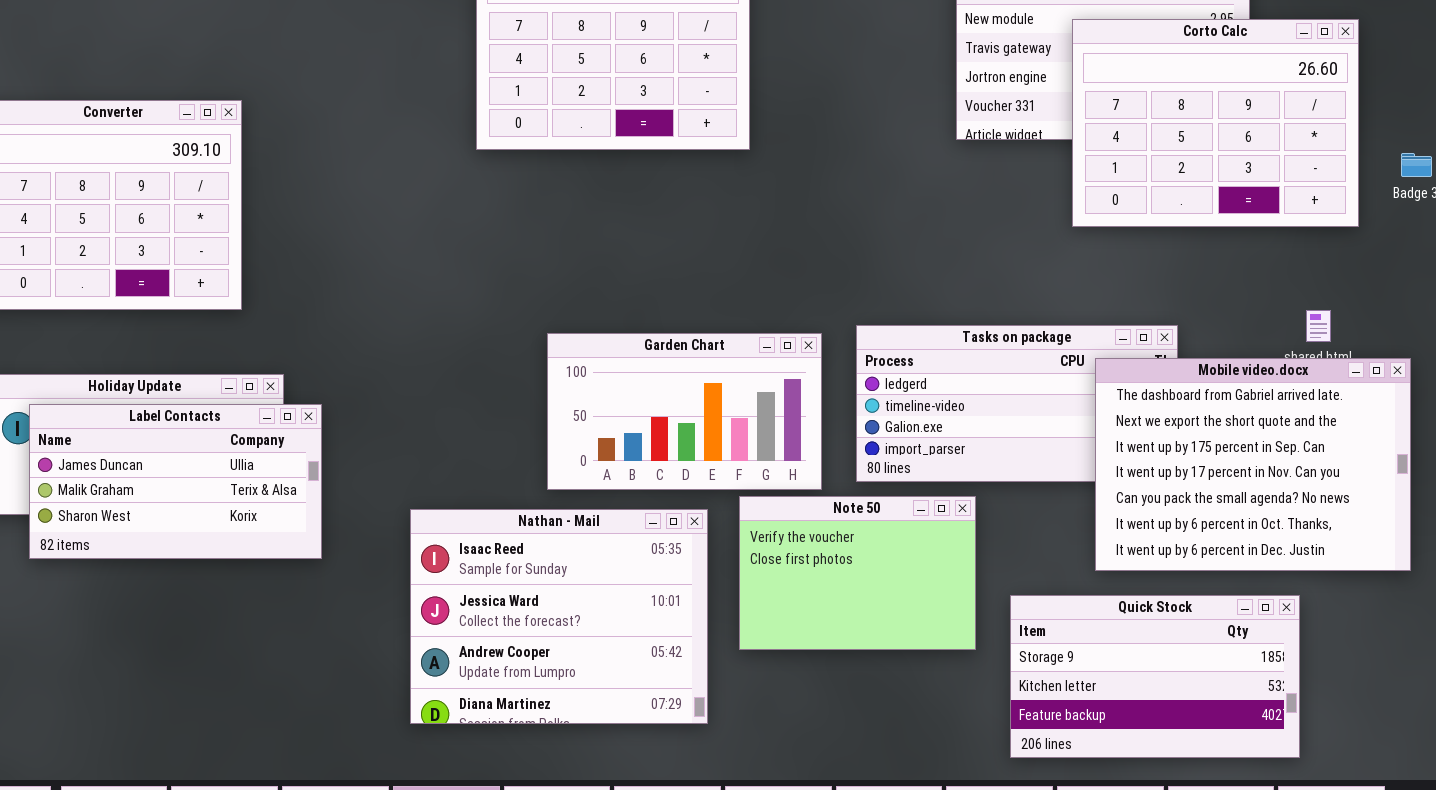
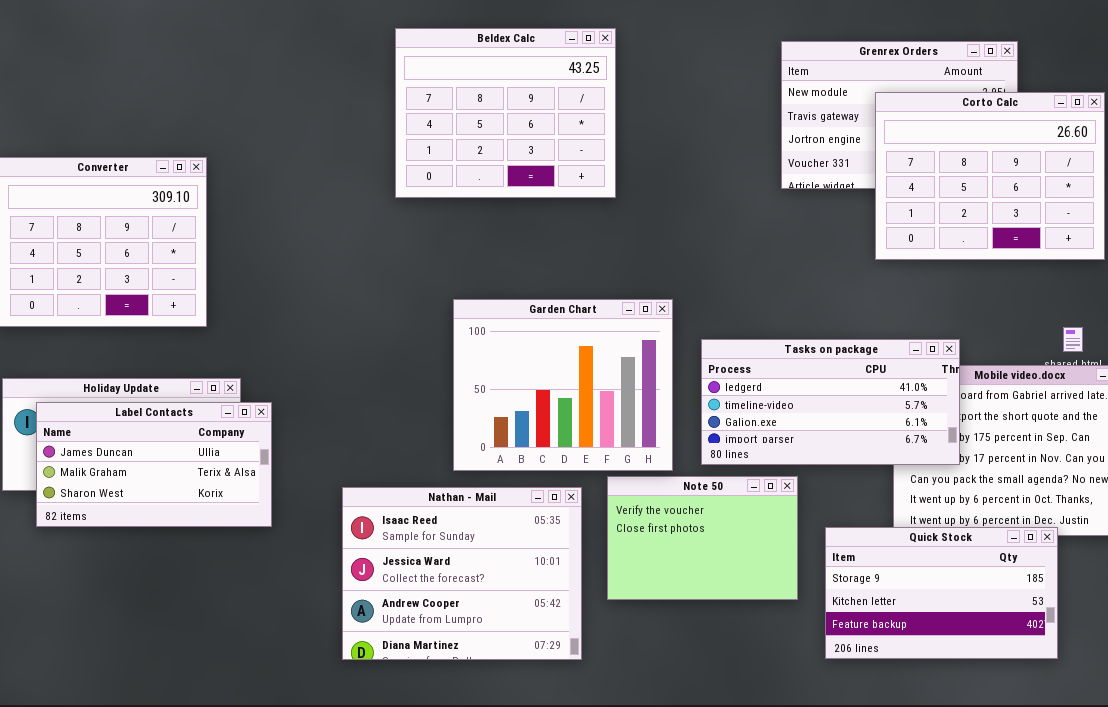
Tasks on package: [856,325,1178,482] -> [701,339,960,465], raised
Garden Chart: [547,333,822,490] -> [453,299,673,471], resized
Quick Stock: [1010,595,1300,758] -> [825,527,1058,659], moved

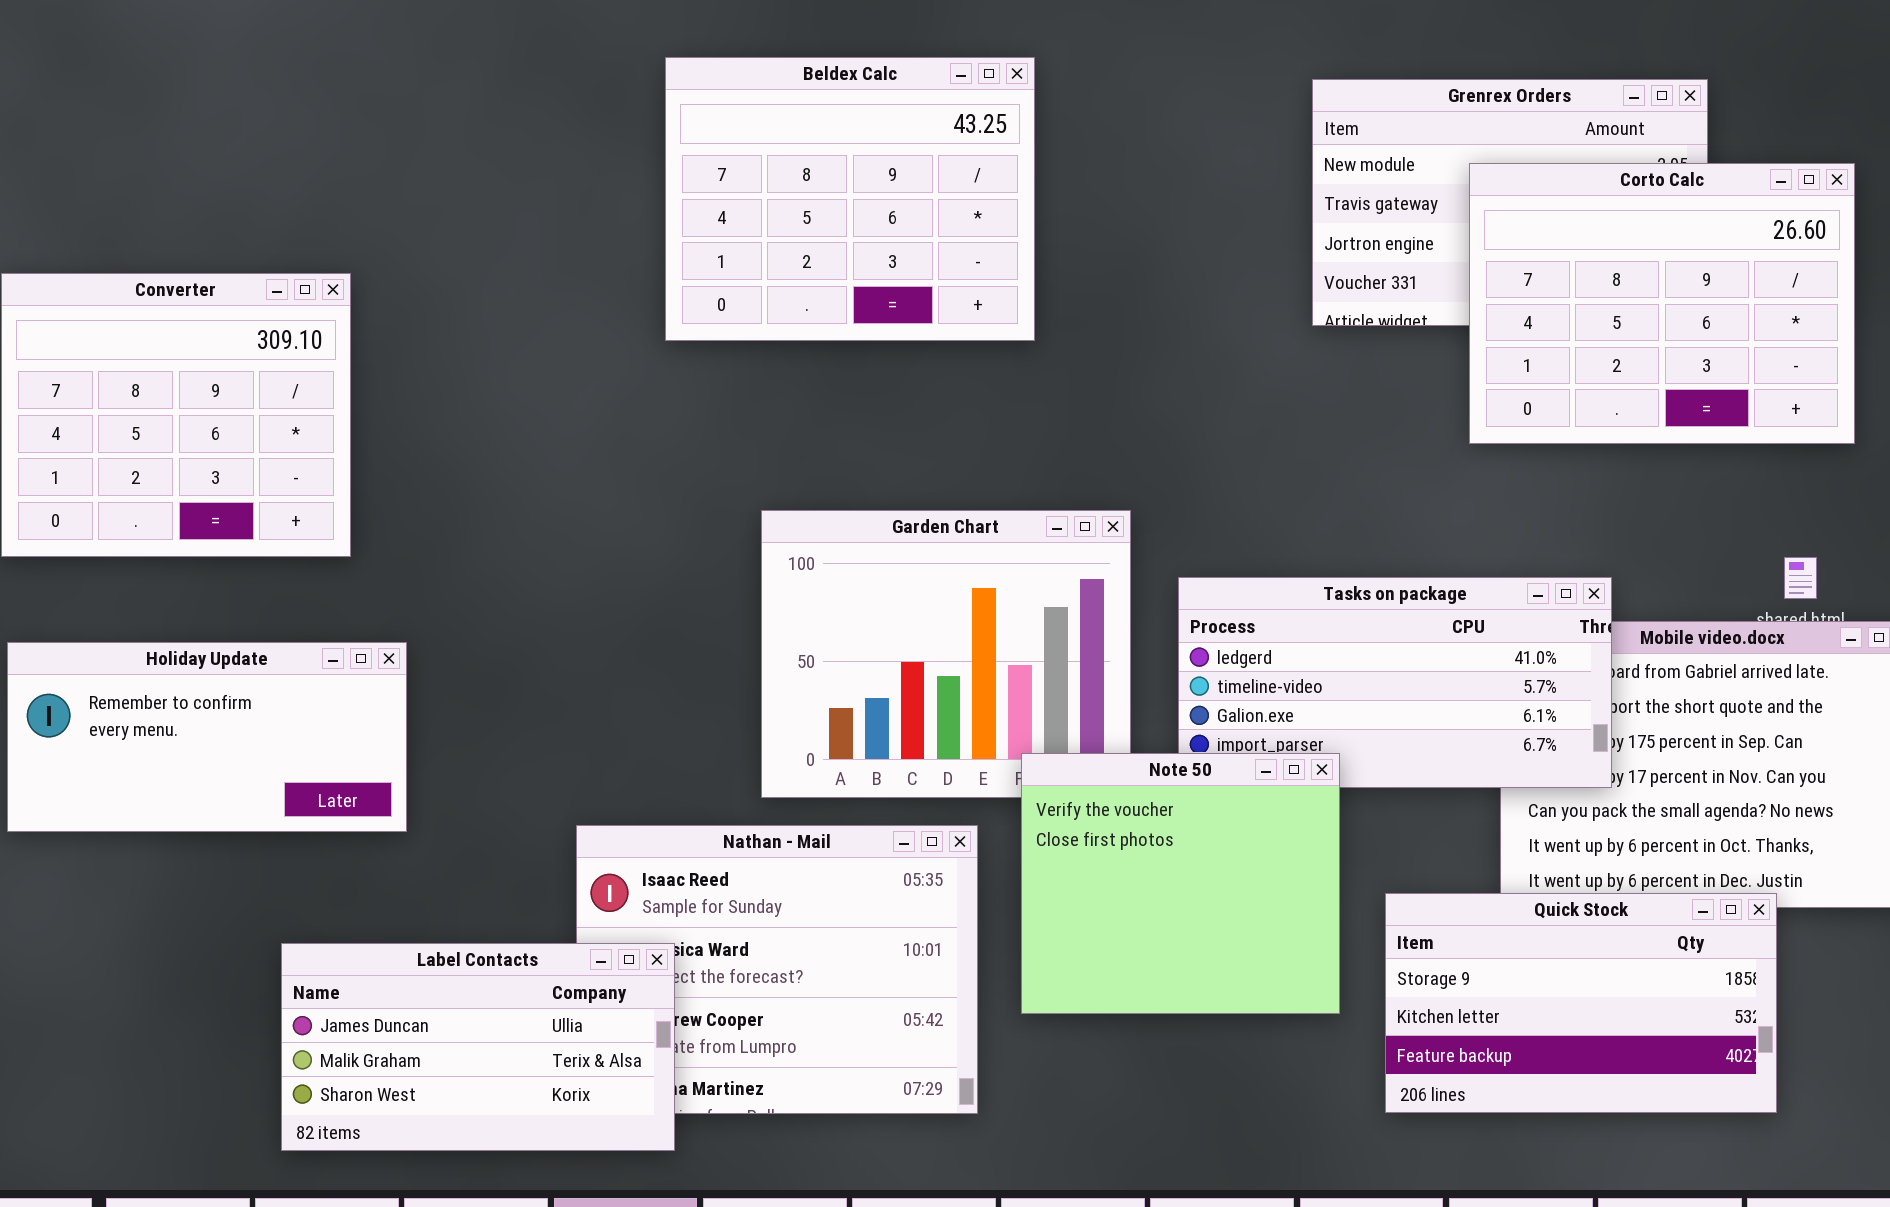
Label Contacts: [36,402,272,527] -> [281,943,675,1151], moved
Note 50: [607,476,798,600] -> [1021,753,1340,1014], resized

